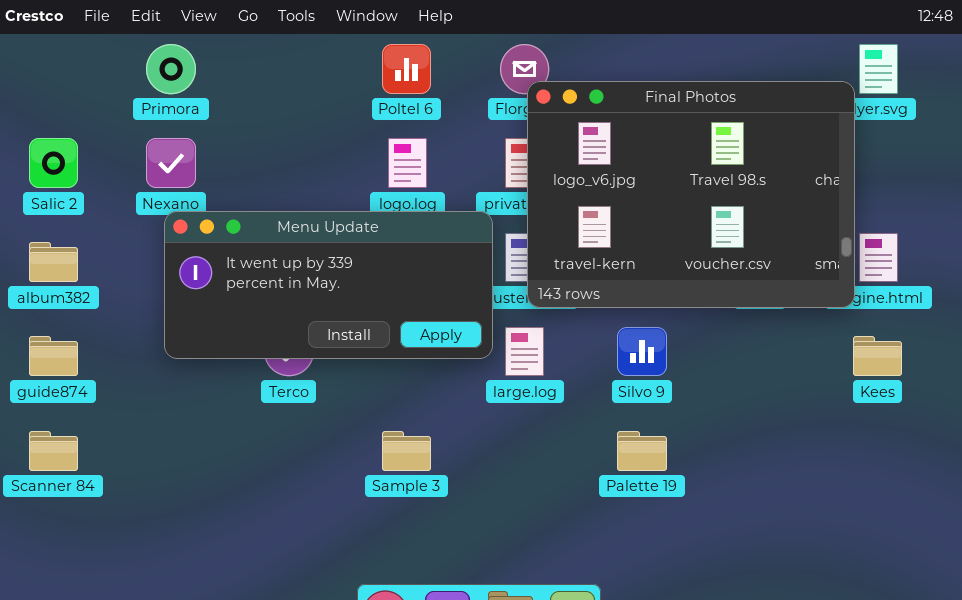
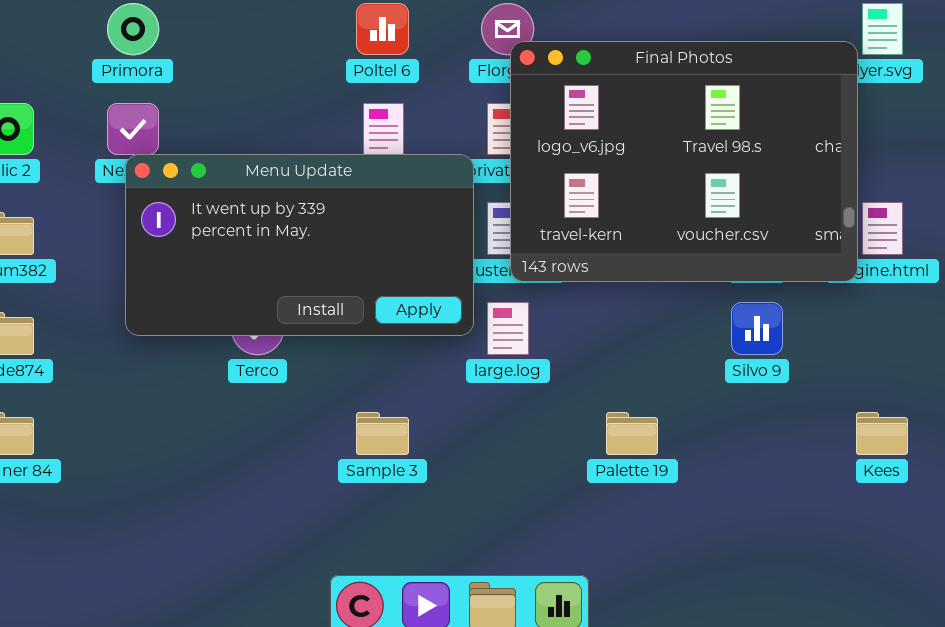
Menu Update: [164,211,493,359] -> [125,154,474,336], resized
Silvo 9: [617,327,667,376] -> [731,302,783,355], moved
Kees: [853,336,902,376] -> [856,412,908,455], moved

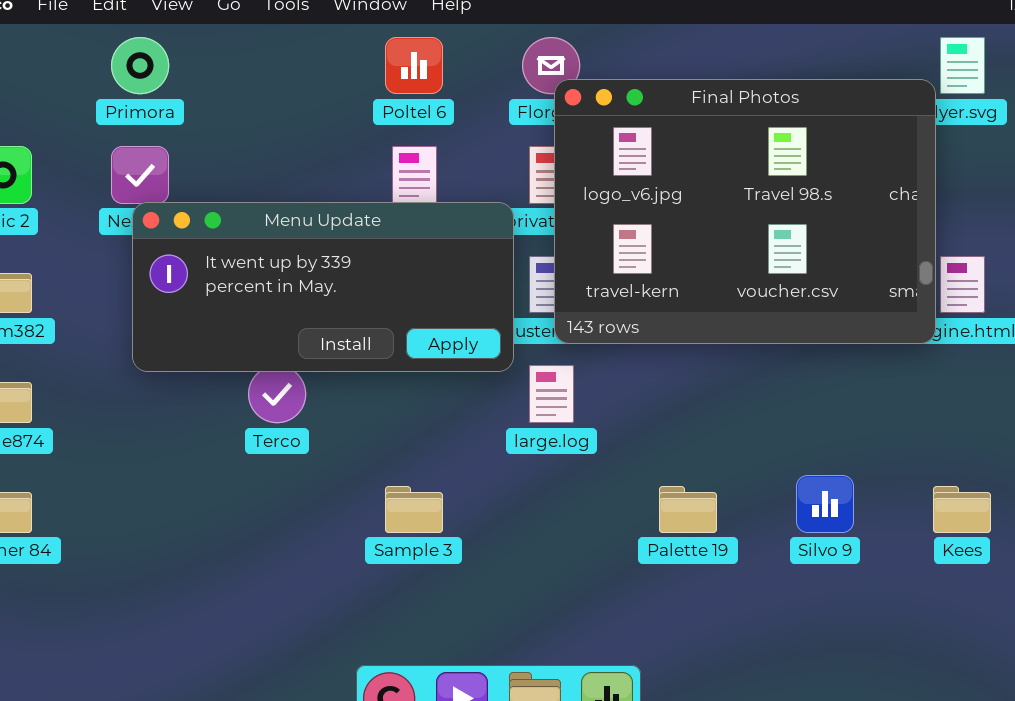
Menu Update: [125,154,474,336] -> [132,202,514,372], resized
Silvo 9: [731,302,783,355] -> [796,475,854,533], moved

